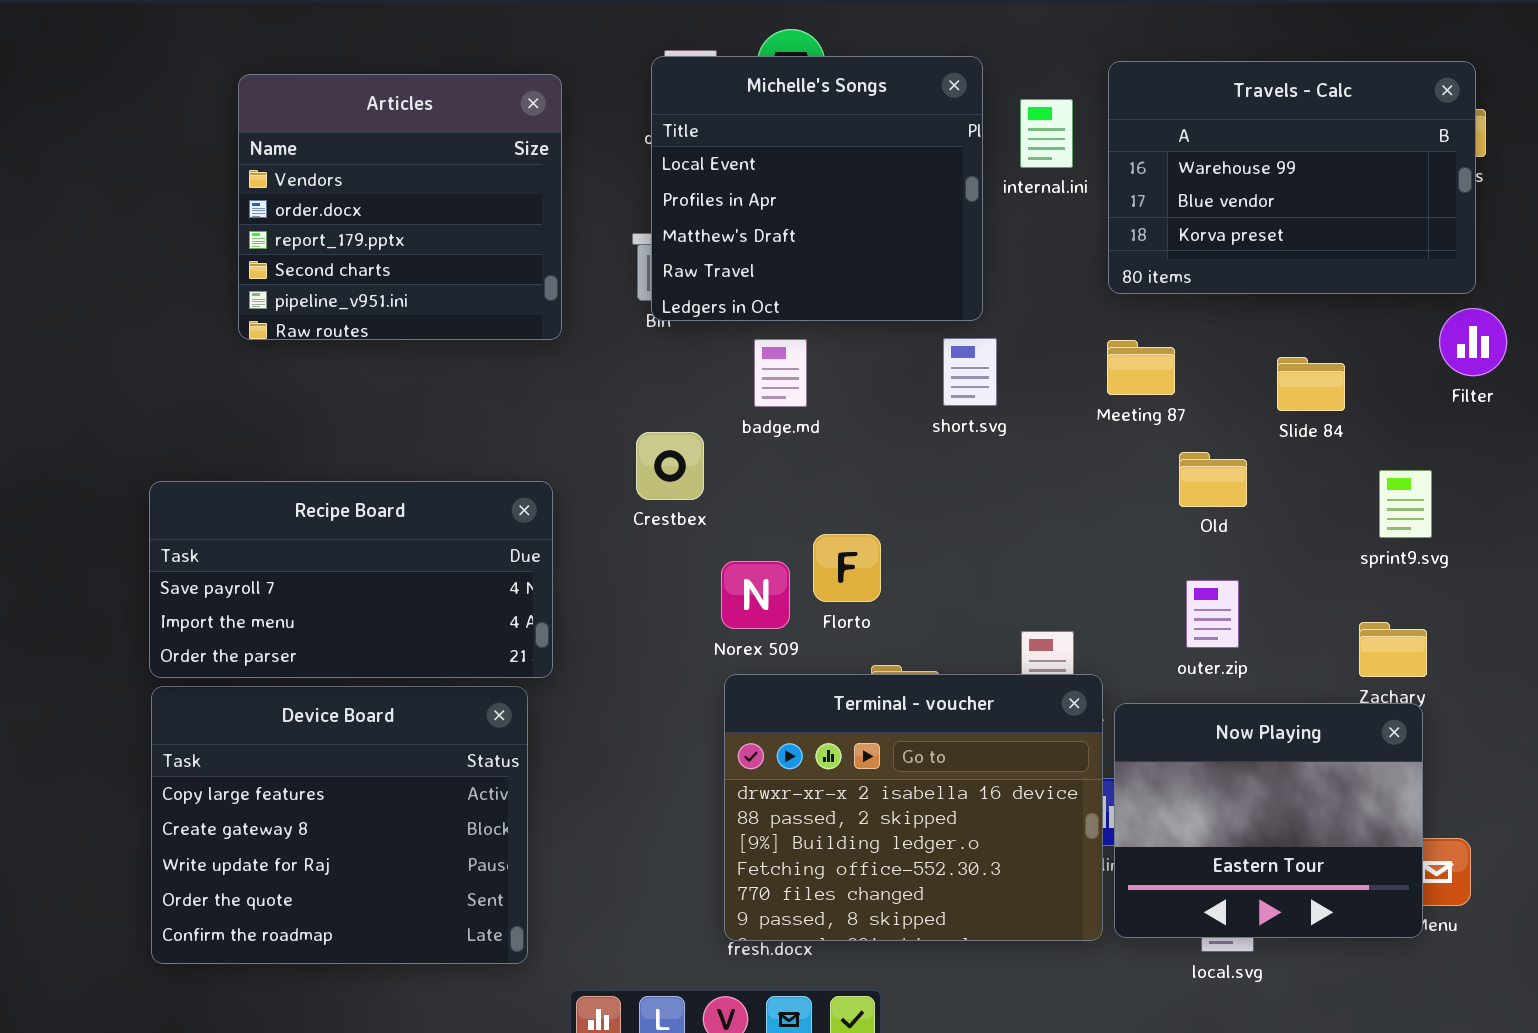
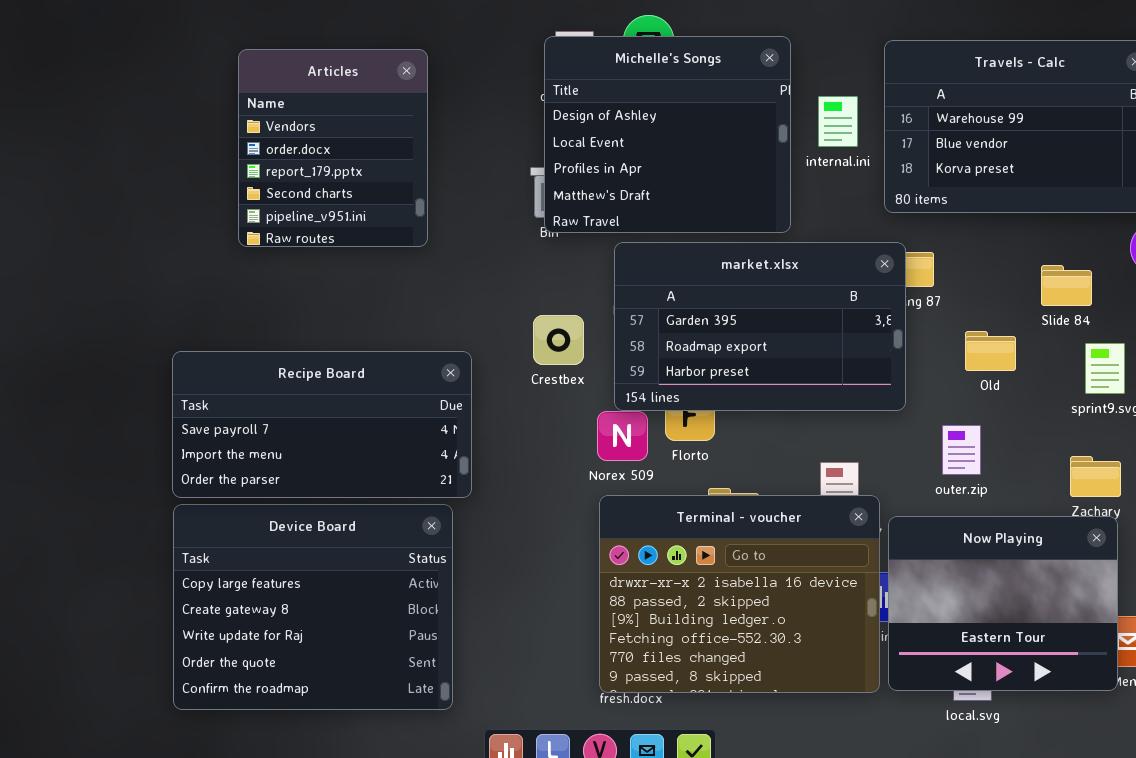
Michelle's Songs: [651,56,983,321] -> [544,36,791,233], scrolled up 1 row
Articles: [238,74,562,340] -> [238,49,428,247], resized
internal.ini: [1020,99,1073,168] -> [818,96,858,147], moved
market.xlsx: none -> [614,242,906,411], opened
Slide 84: [1277,357,1345,411] -> [1041,265,1092,306], moved
Old: [1179,452,1247,507] -> [965,331,1016,371], moved

